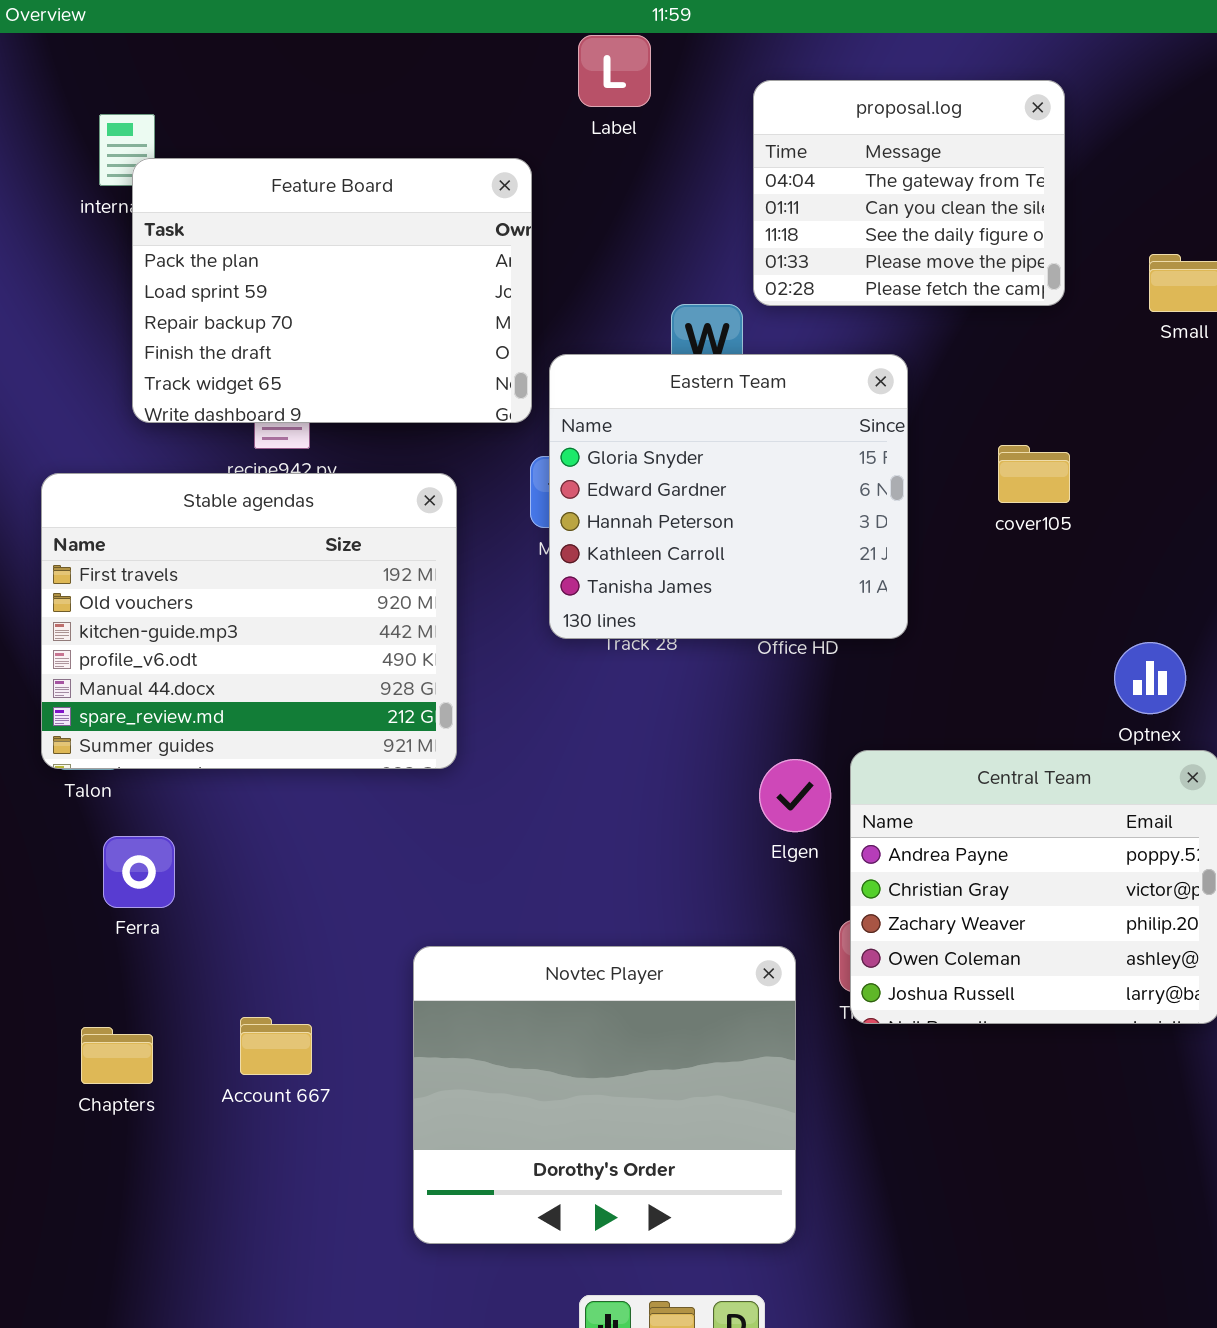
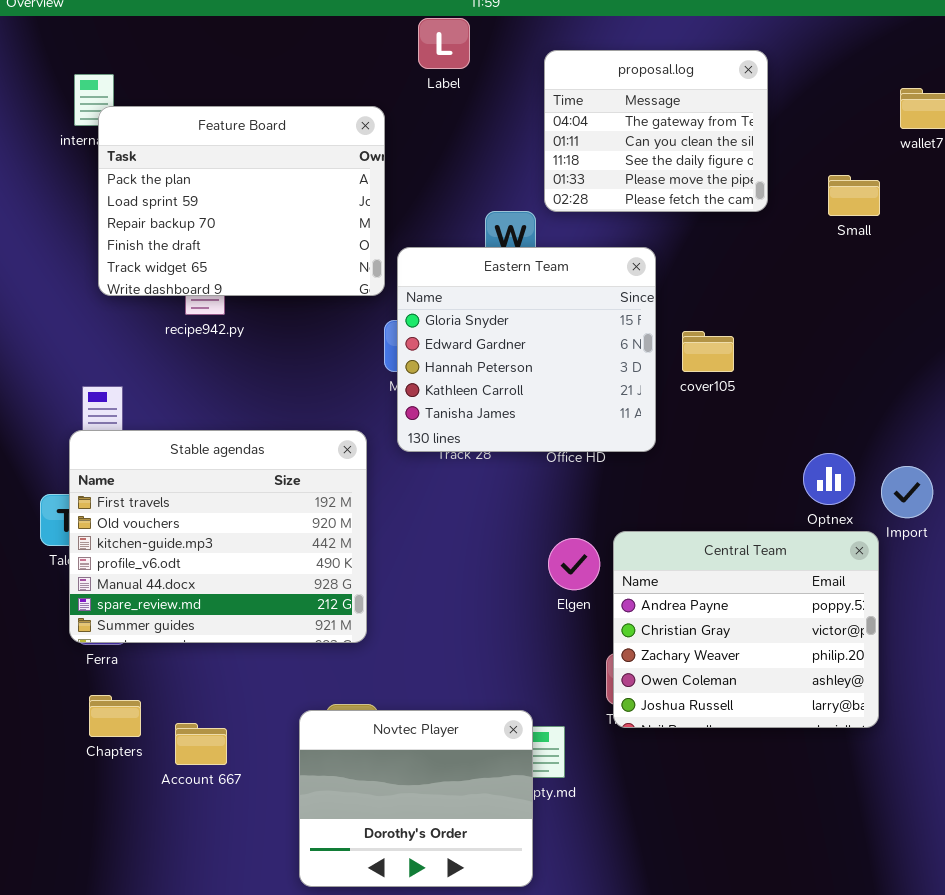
cover105: [998,445,1070,503] -> [682,331,734,372], moved
Stable agendas: [41,473,457,769] -> [69,430,367,643], moved
Novtec Player: [413,946,796,1244] -> [299,710,533,887], resized
Chapters: [81,1027,153,1084] -> [89,695,141,737], moved

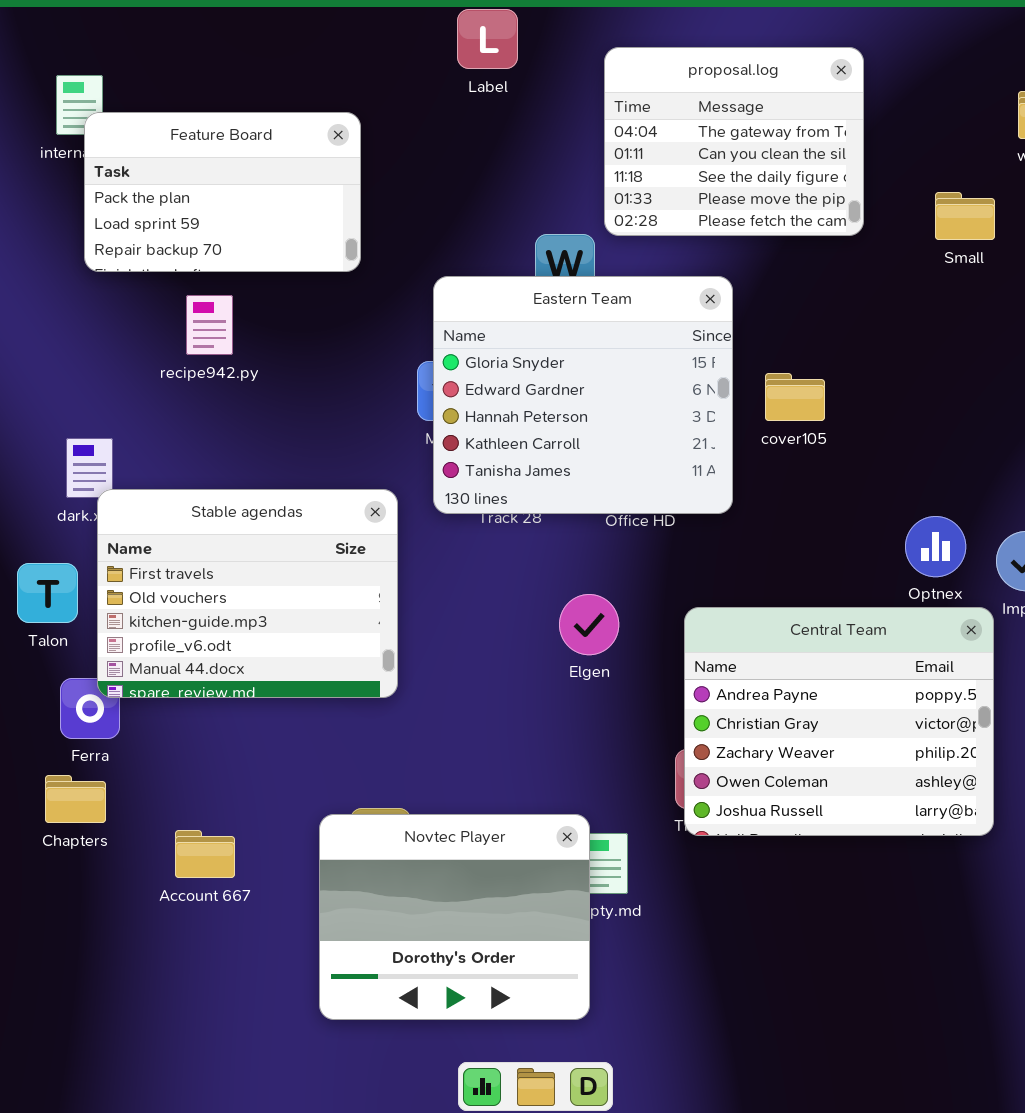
Feature Board: [98,106,385,296] -> [84,112,361,272], resized
Stable agendas: [69,430,367,643] -> [97,489,398,698], resized
Elgen: [548,538,600,590] -> [559,594,619,655], moved
Chapters: [89,695,141,737] -> [45,775,106,823], moved

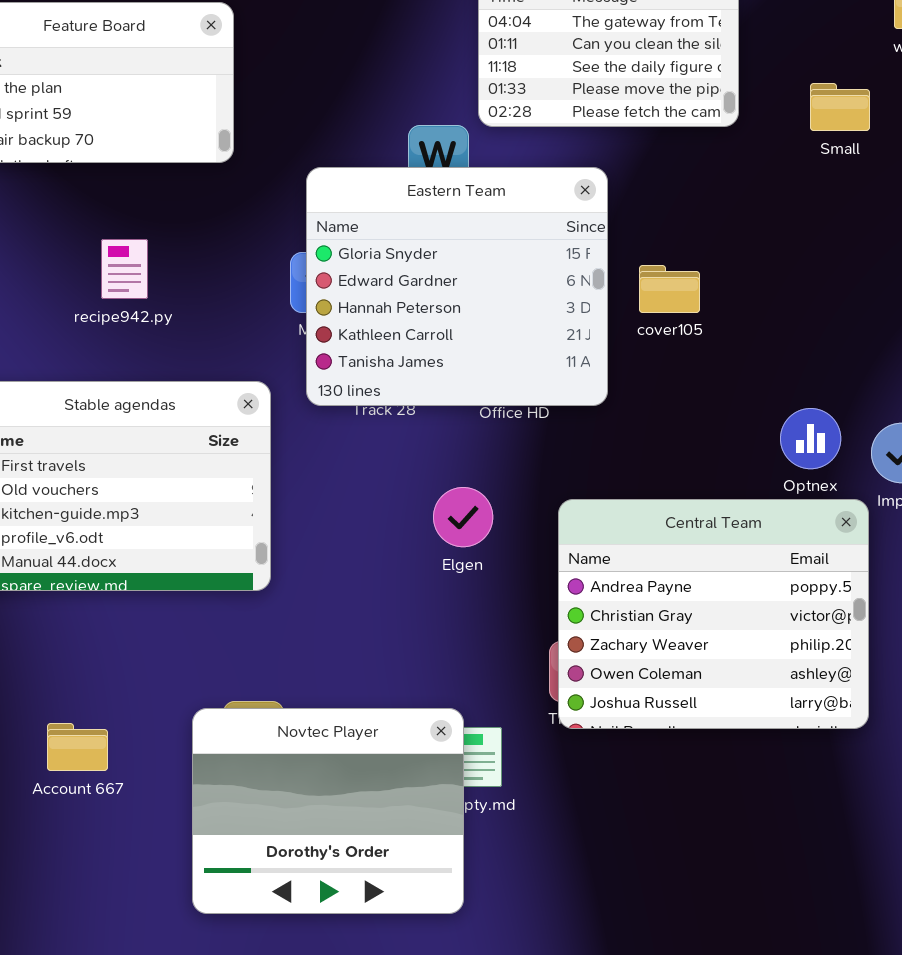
recipe942.py: [186,295,233,355] -> [101,239,148,299], moved

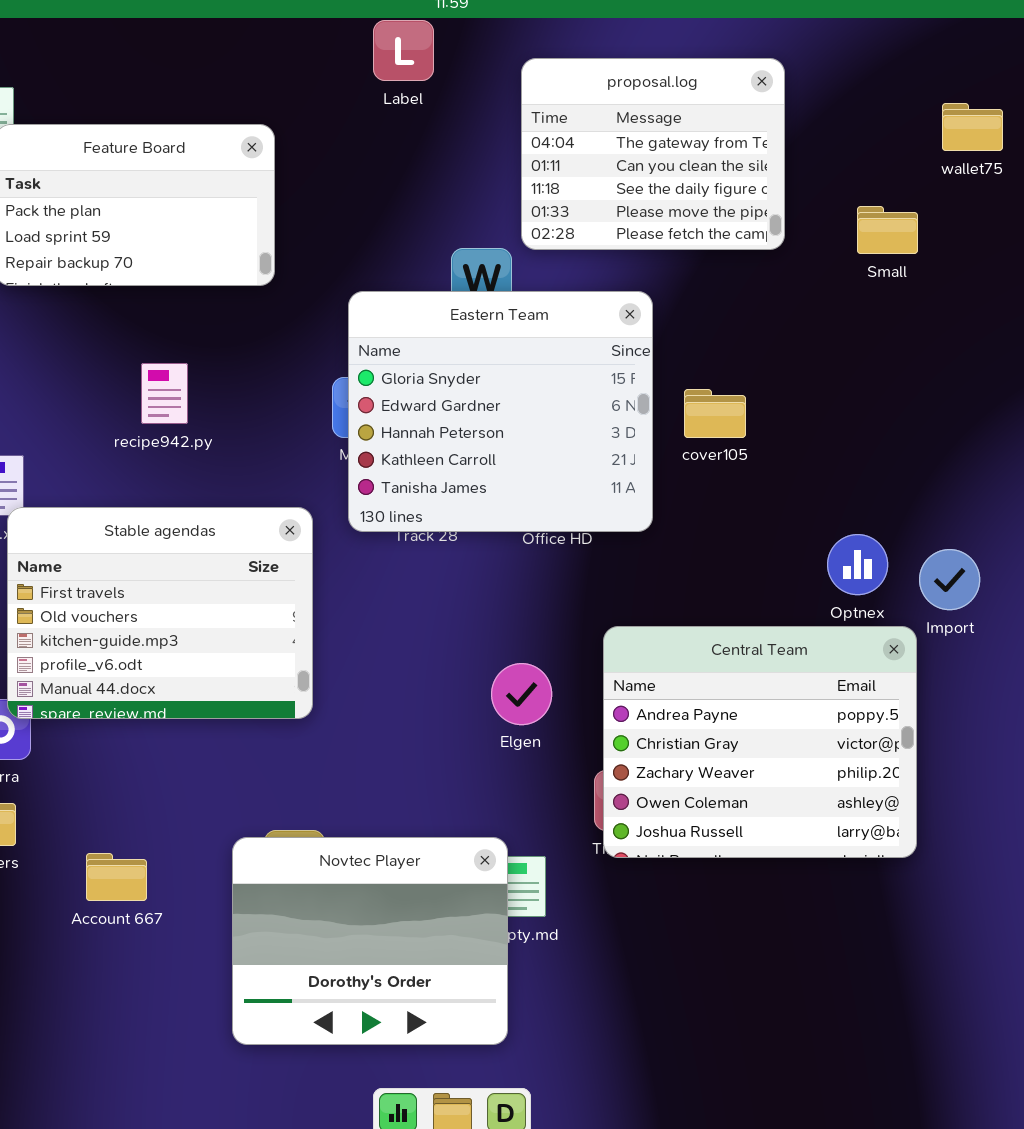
Elgen: [433,487,493,547] -> [491,663,552,725], moved

